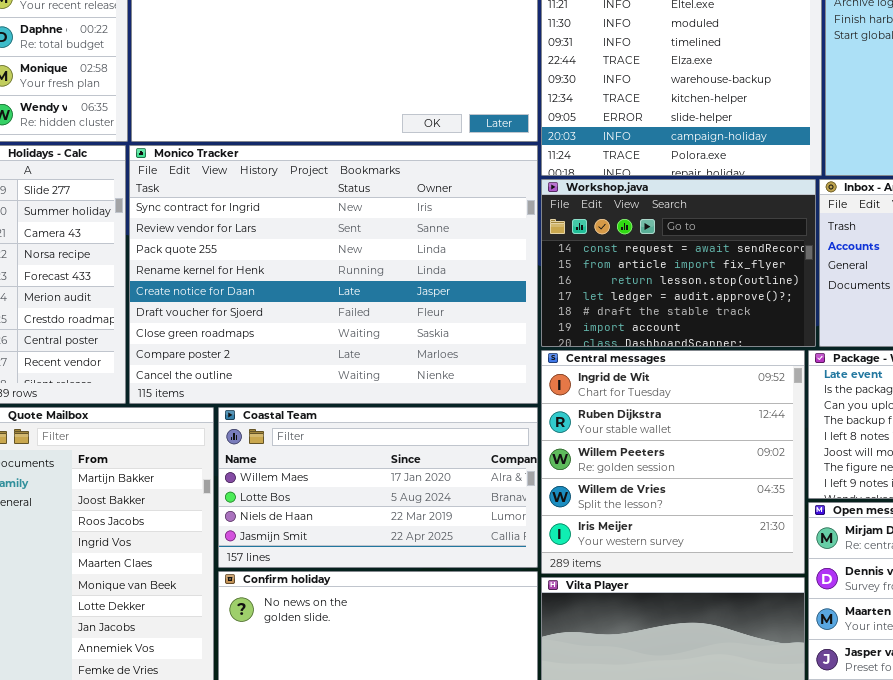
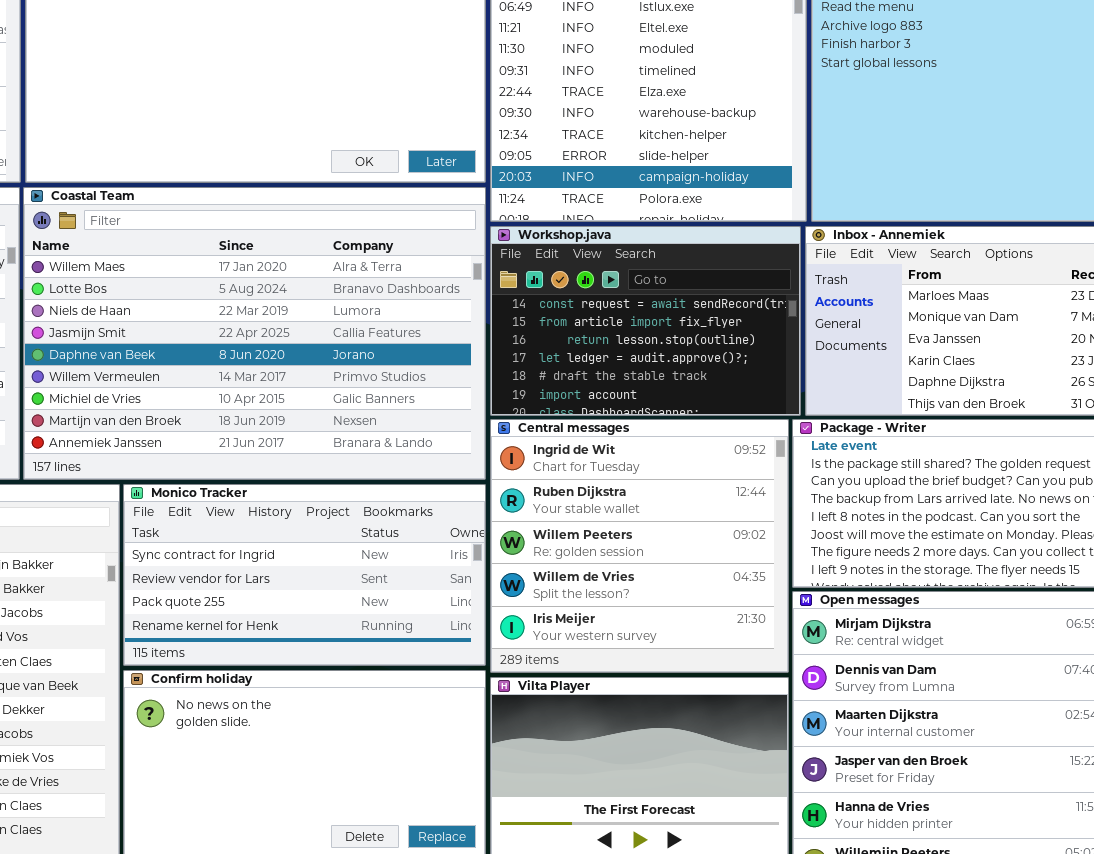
Monico Tracker: [129,145,538,404] -> [123,484,486,666], moved, resized
Coastal Team: [218,407,538,568] -> [23,187,486,480], moved, resized

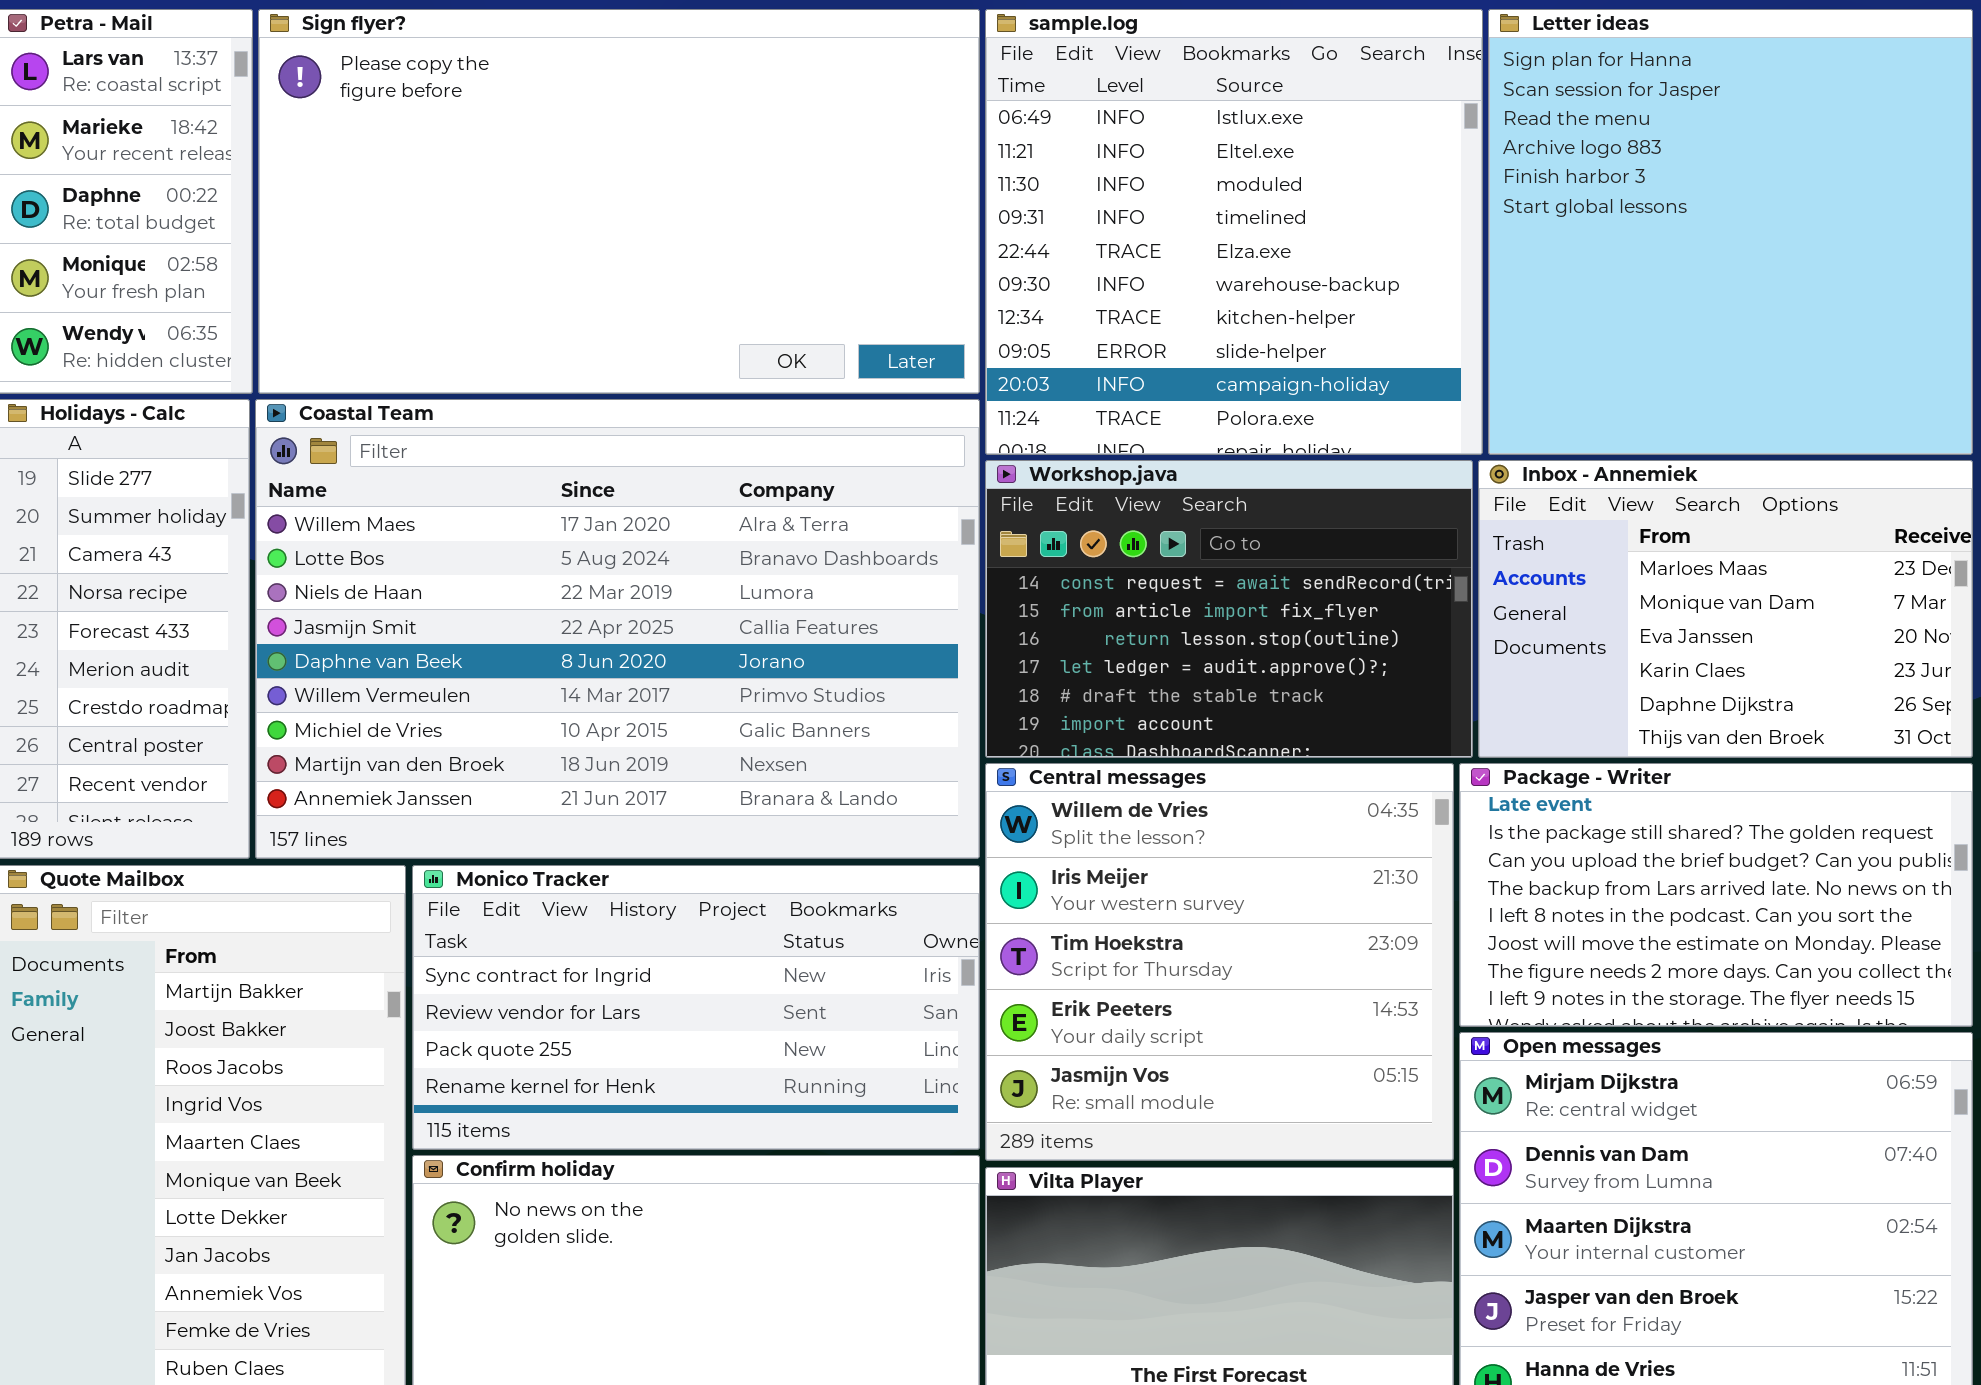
Central messages: [490,419,789,673] -> [985,763,1454,1161], scrolled down 3 rows

